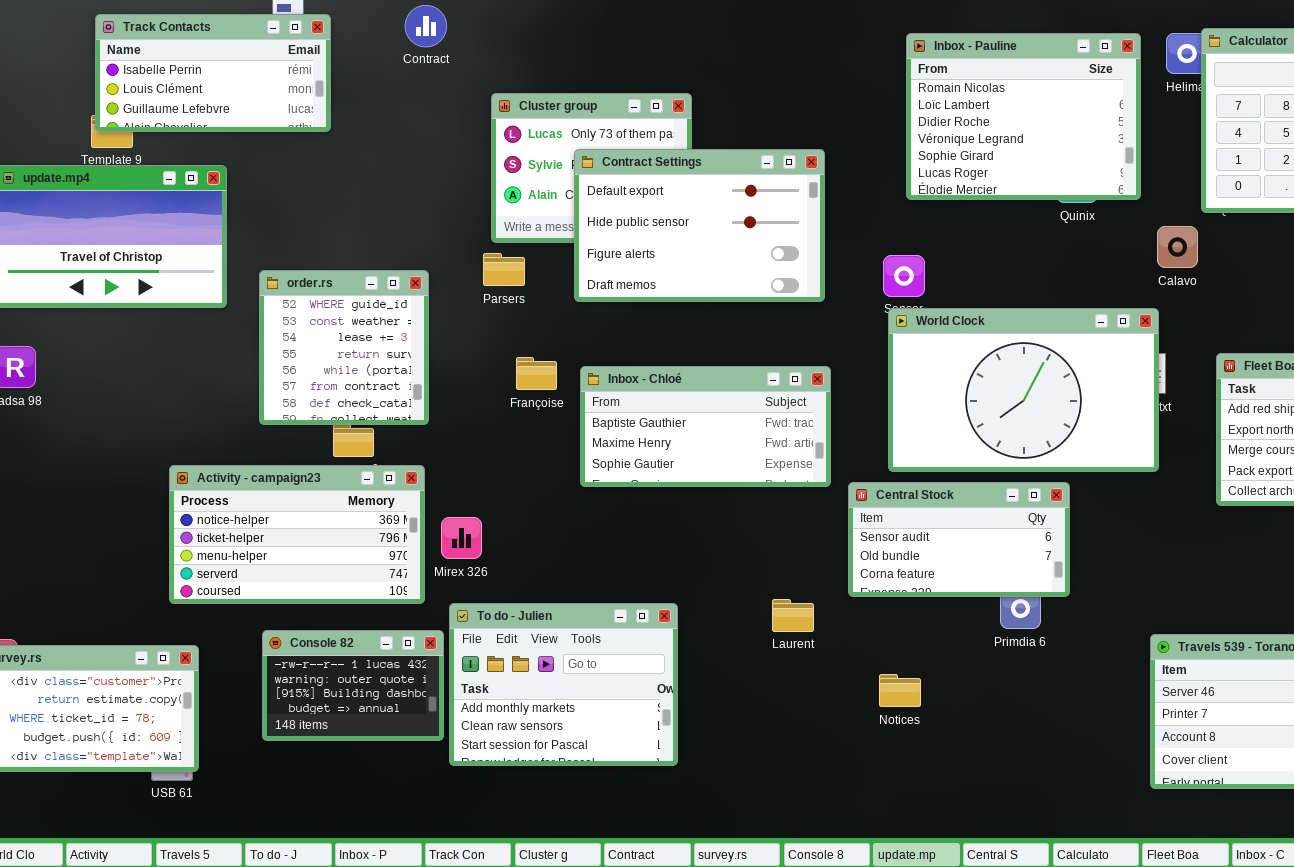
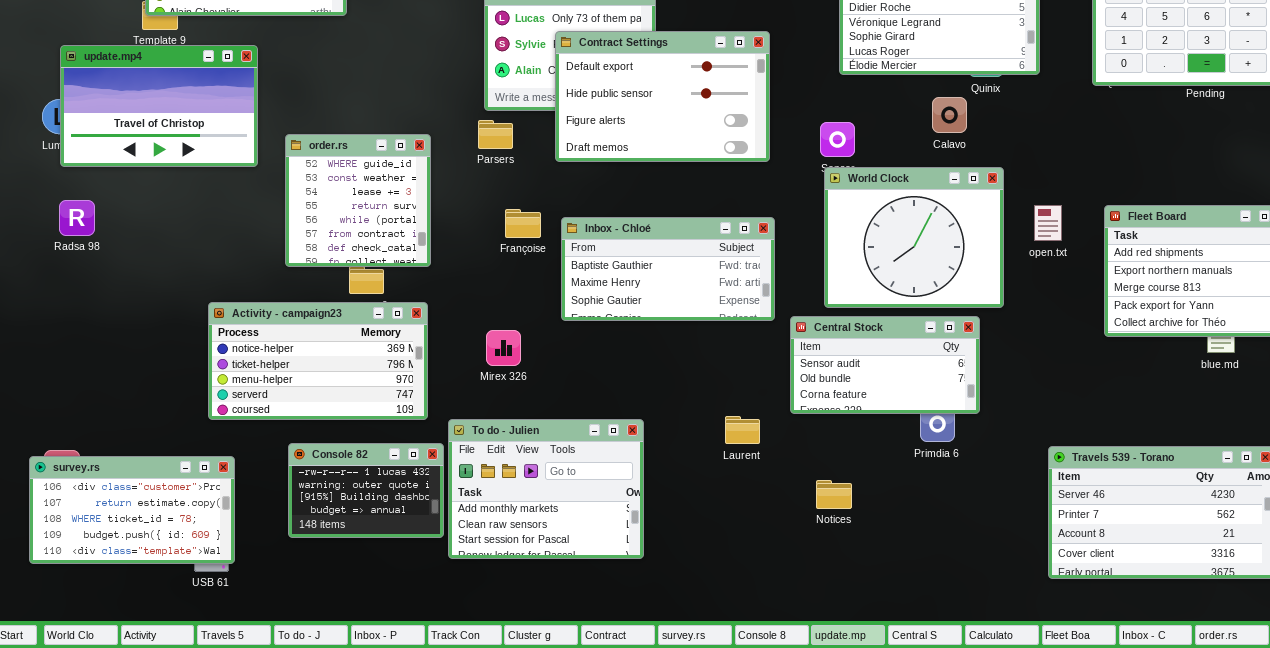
Calavo: [1157,226,1198,268] -> [932,97,967,133], moved
World Clock: [888,308,1159,472] -> [824,167,1004,308], resized
Mirex 326: [441,517,482,559] -> [486,330,521,366], moved

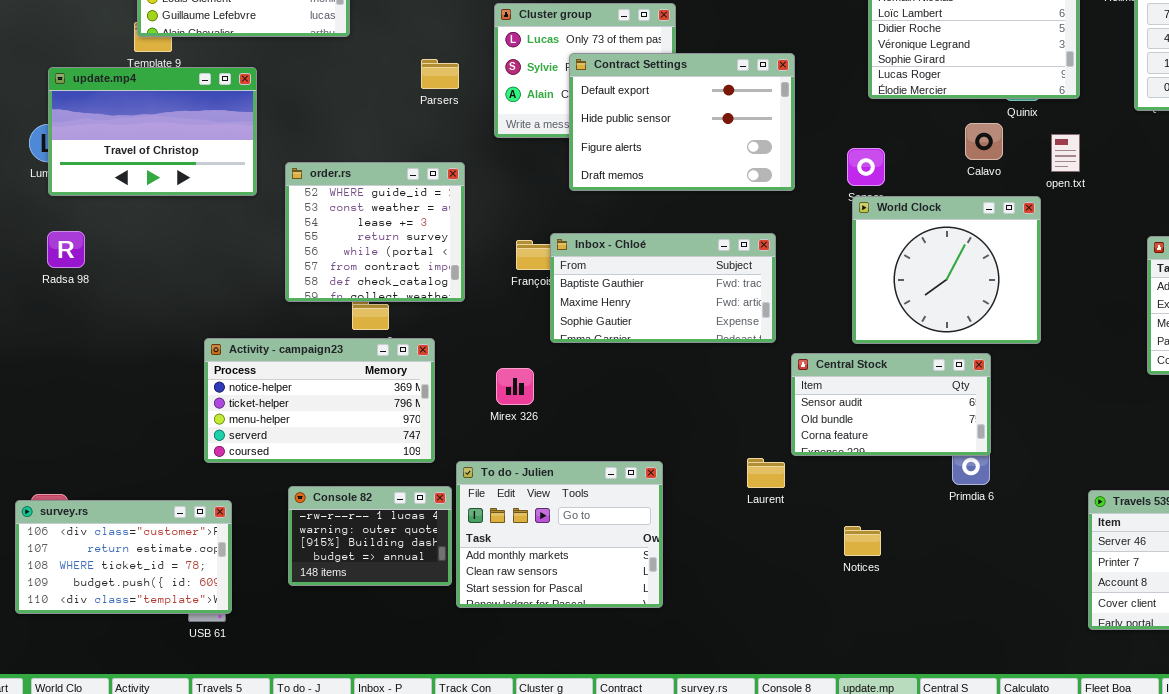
Parsers: [478,120,513,149] -> [421,59,459,89], moved
order.rs: [285,134,431,267] -> [285,162,465,302], resized
open.txt: [1034,205,1062,241] -> [1051,134,1080,172], moved
Inbox - Chloé: [561,217,775,321] -> [550,233,776,343], moved
Central Stock: [790,316,980,414] -> [791,353,991,456], moved

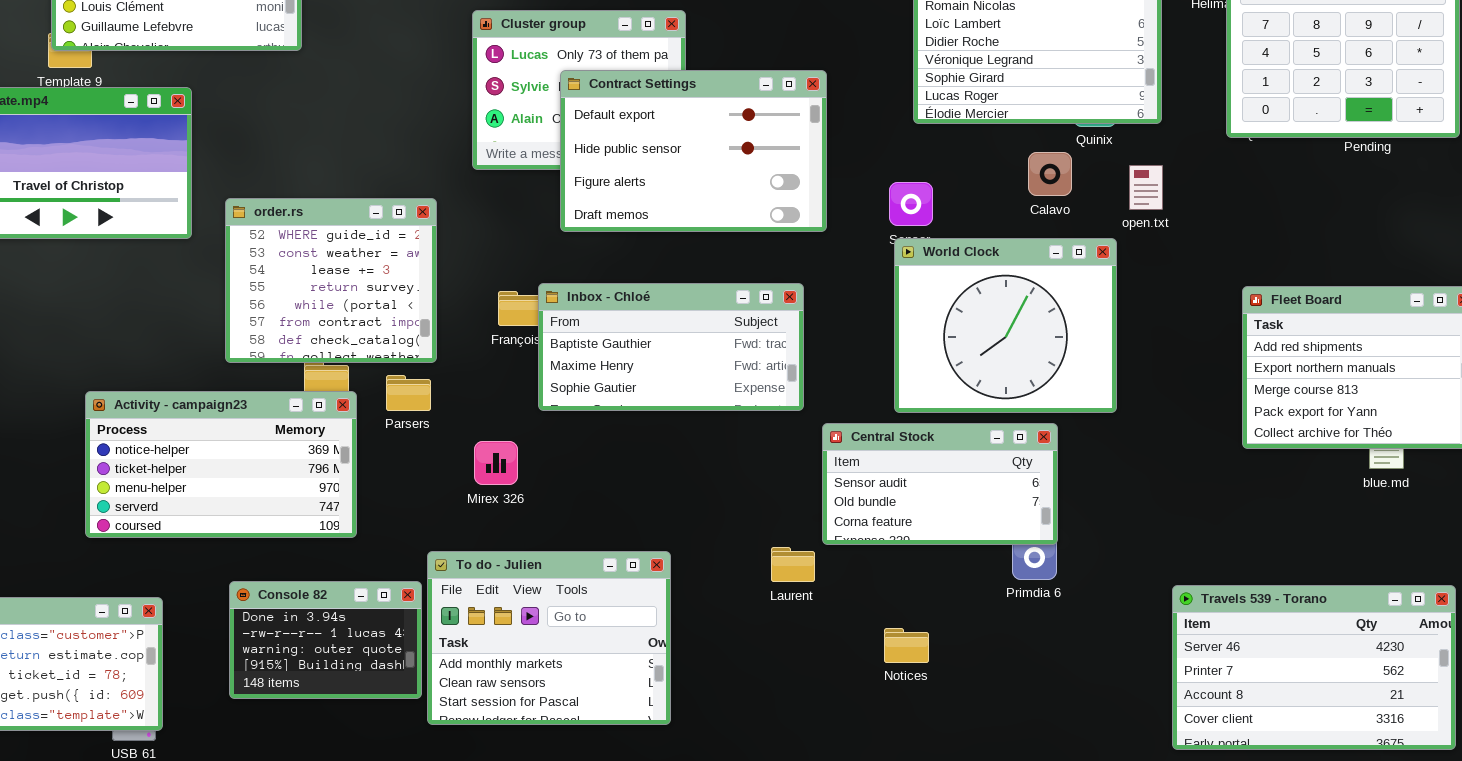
Parsers: [421,59,459,89] -> [386,375,431,411], moved
Activity - campaign23: [204,338,435,463] -> [85,391,357,538], moved
Console 82: [288,486,452,586] -> [229,581,422,699], scrolled up 1 row

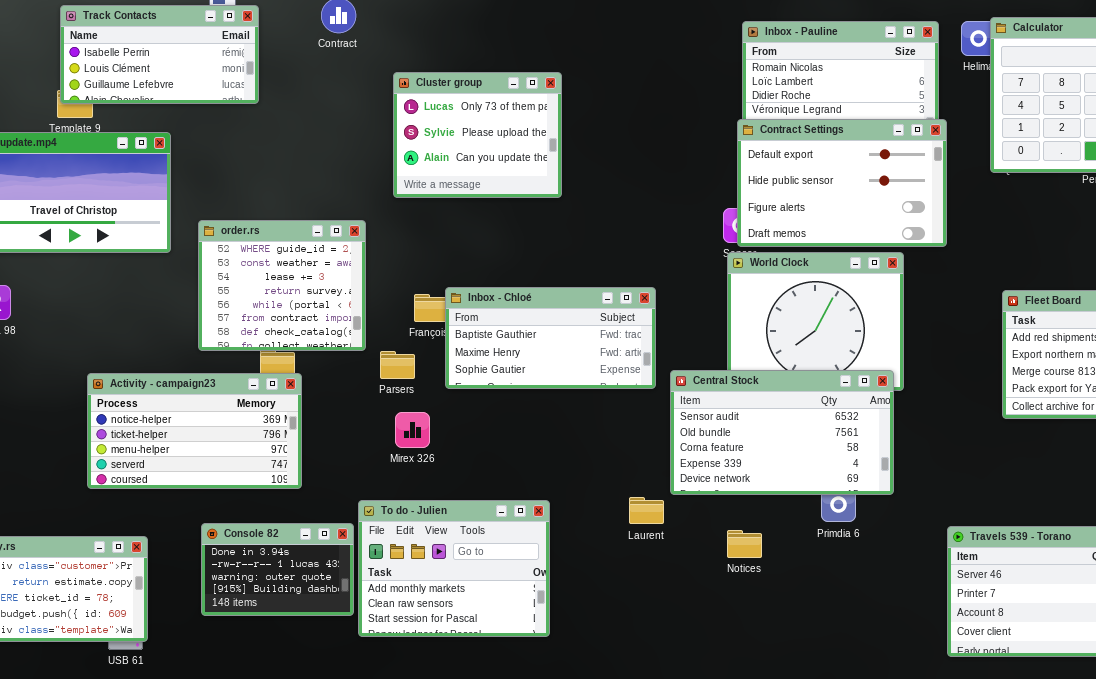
Contract Settings: [560,70,827,232] -> [737,119,947,247], moved
Parsers: [386,375,431,411] -> [380,351,415,379], moved
Central Stock: [822,423,1058,545] -> [670,370,894,495], resized
Notices: [884,628,929,663] -> [727,530,762,558], moved

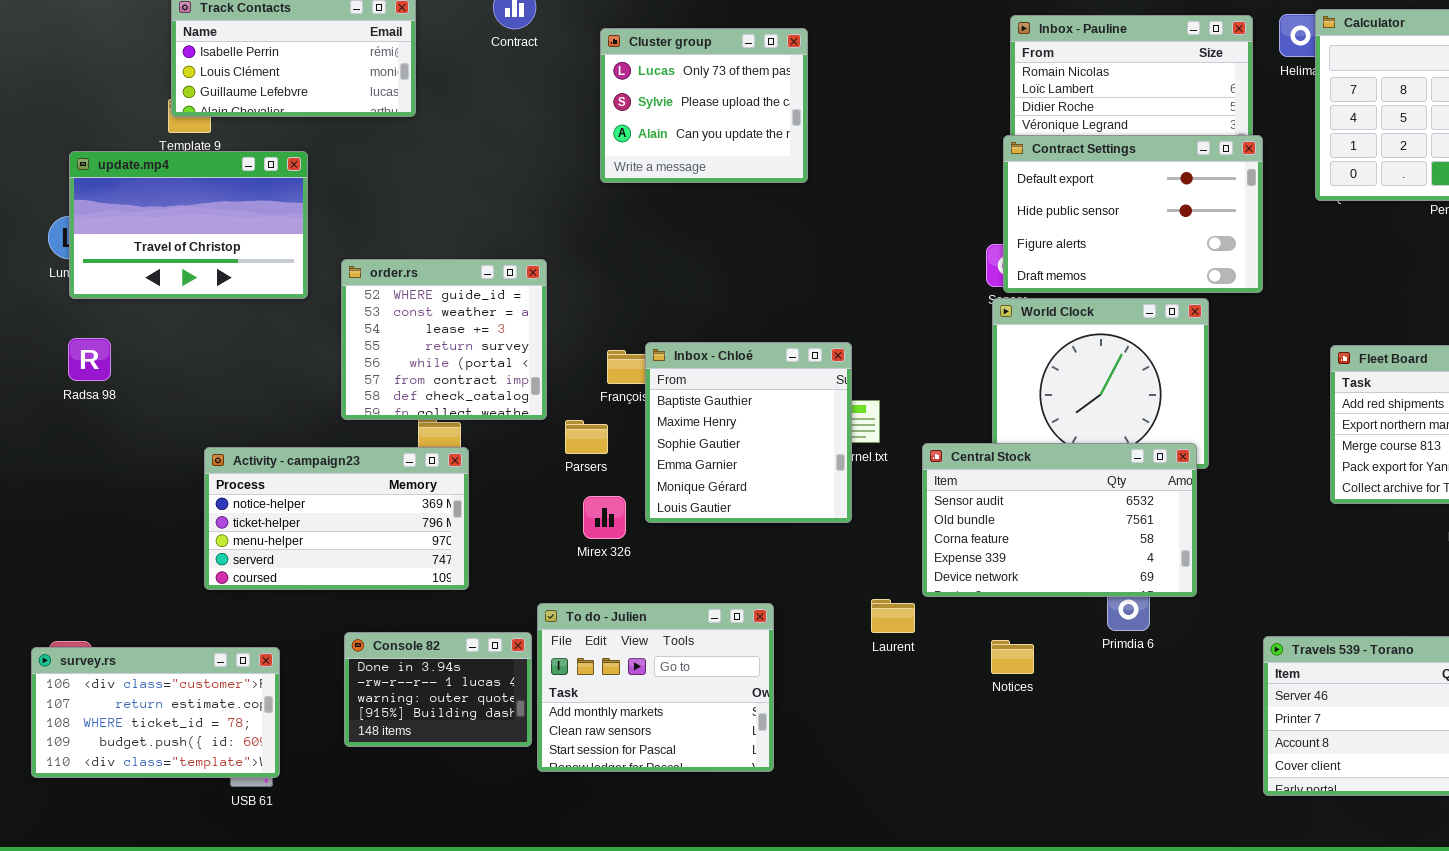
Cluster group: [393,72,562,198] -> [600,28,808,183], moved
Inbox - Chloé: [445,287,656,389] -> [645,342,852,523], resized

